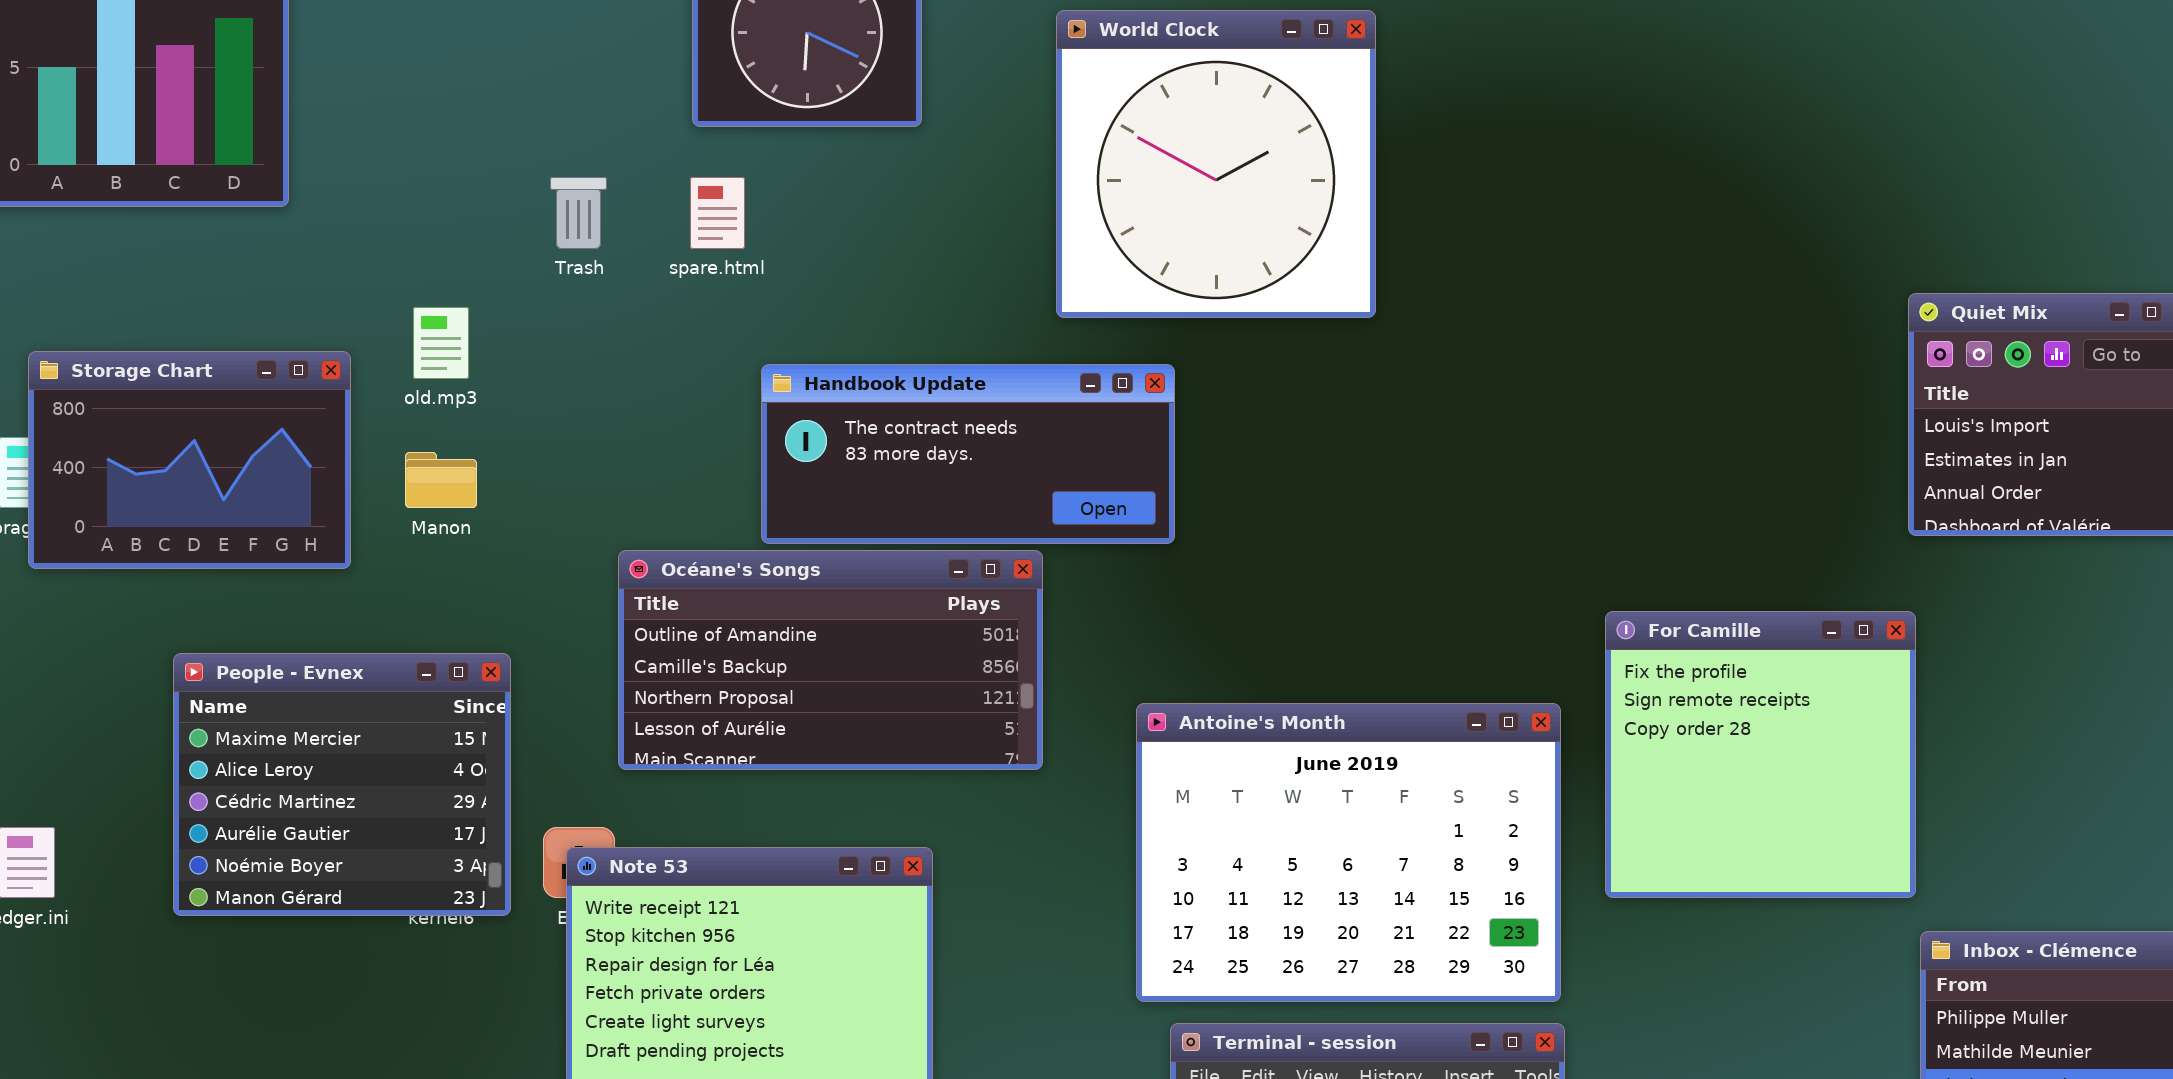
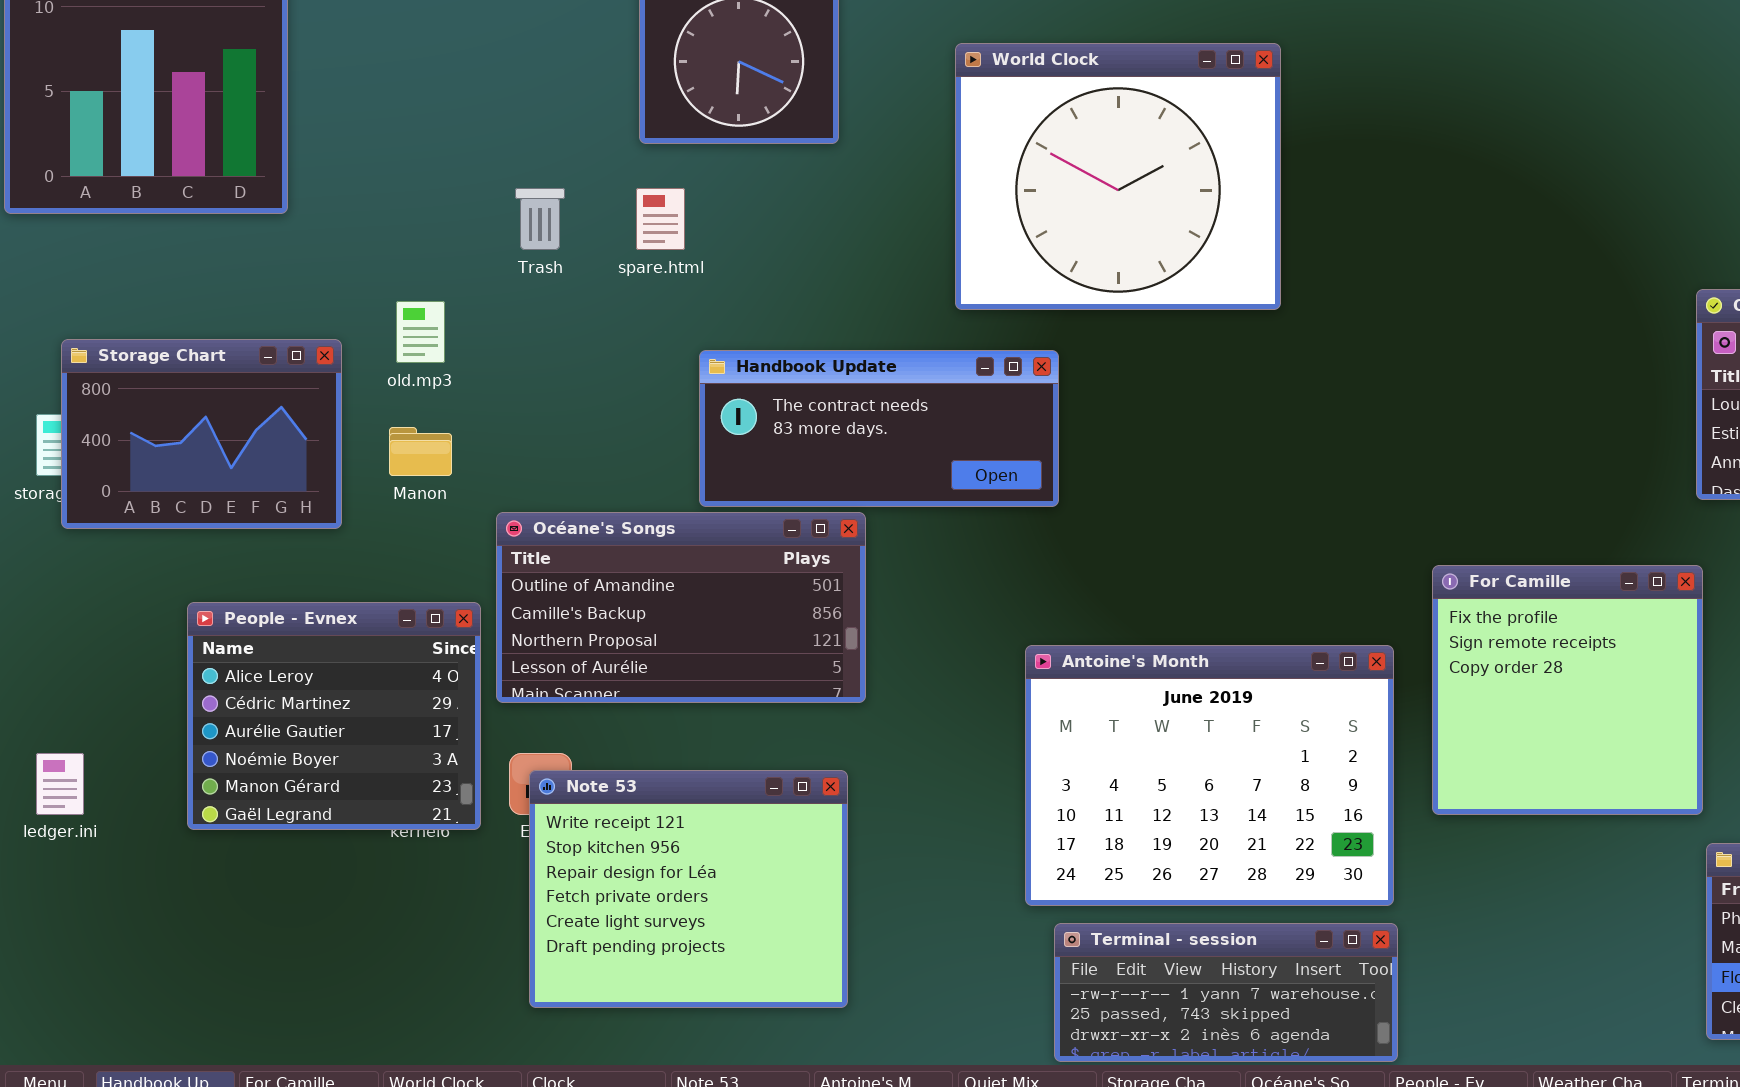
World Clock: [1056,10,1376,318] -> [955,43,1281,310], resized
Océane's Songs: [618,550,1043,770] -> [496,512,866,703], moved
People - Evnex: [173,653,511,916] -> [187,602,481,830], scrolled down 1 row

